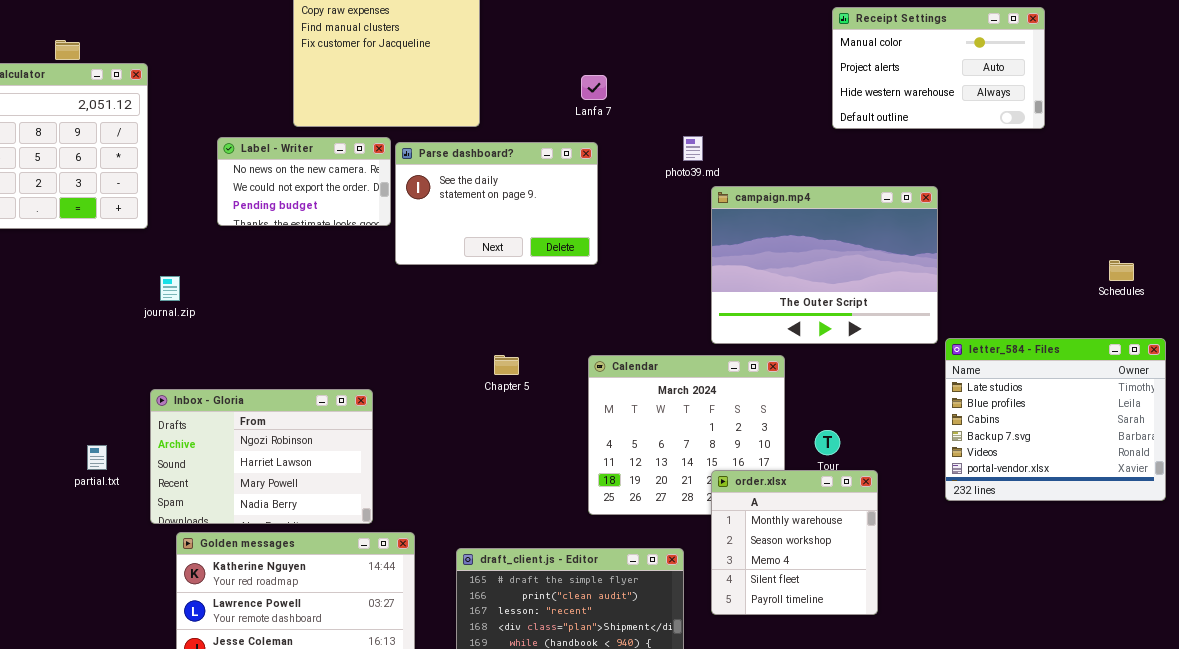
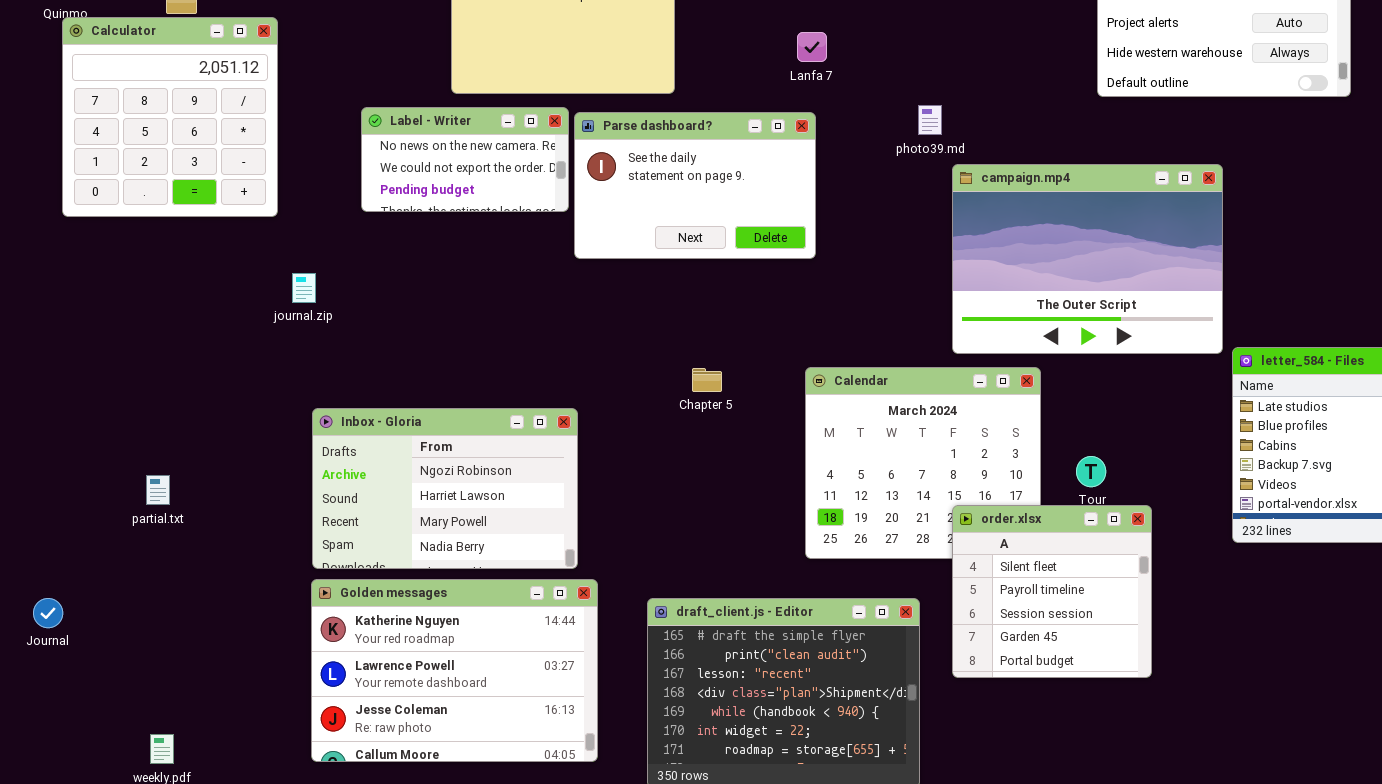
Inbox - Gloria: [150,389,373,524] -> [312,408,578,569], moved
partial.txt: [87,445,107,470] -> [146,475,170,505], moved
order.xlsx: [711,470,878,615] -> [952,505,1152,678], scrolled down 3 rows

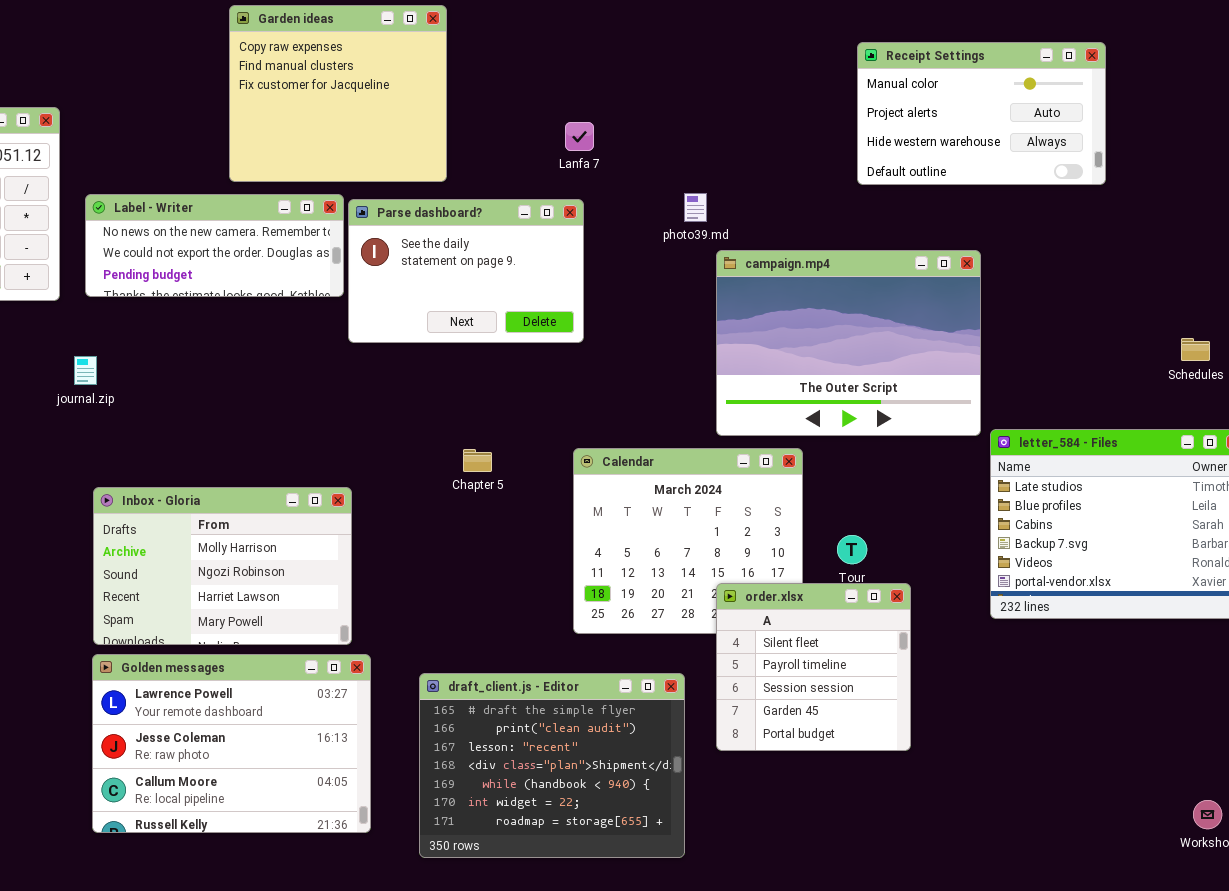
Label - Writer: [361,107,569,212] -> [85,194,344,297], resized
Inbox - Gloria: [312,408,578,569] -> [93,487,352,645], scrolled up 1 row
Golden messages: [311,579,598,762] -> [92,654,371,833], scrolled down 1 row

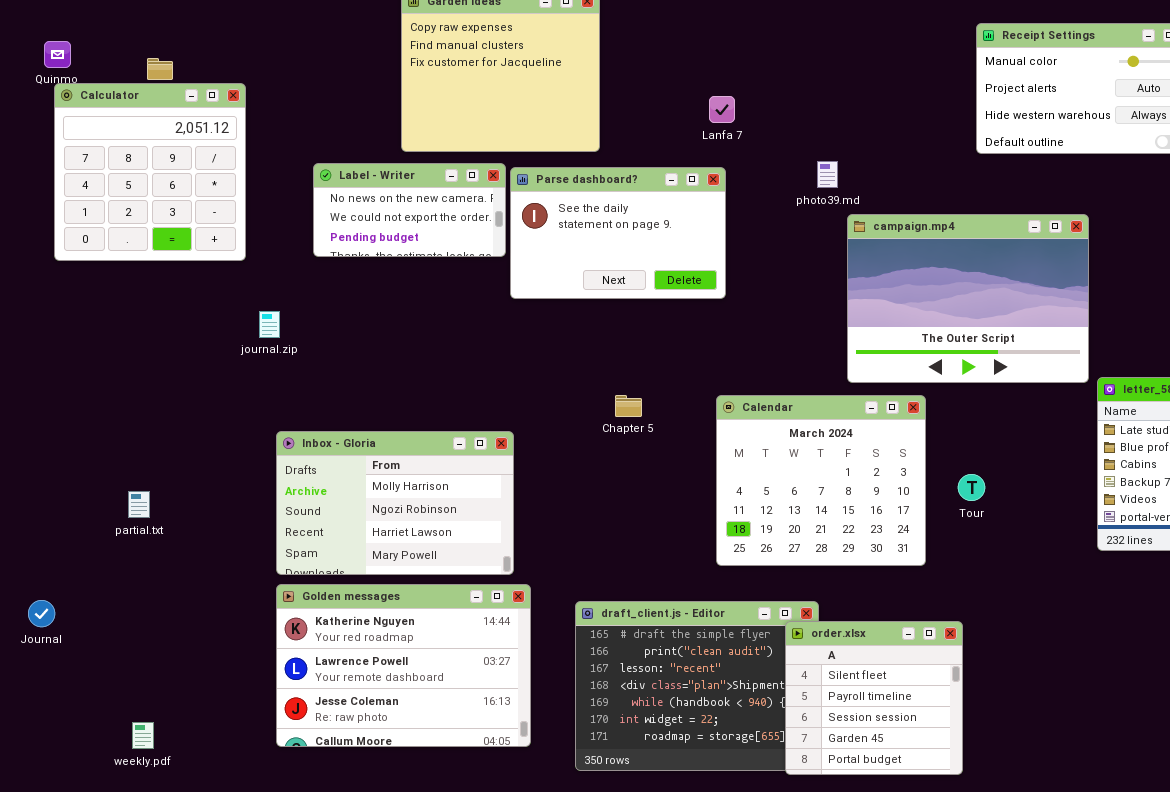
Label - Writer: [85,194,344,297] -> [313,163,506,257], resized
order.xlsx: [716,583,911,751] -> [785,621,963,775], moved
Golden messages: [92,654,371,833] -> [276,584,531,747], scrolled up 1 row

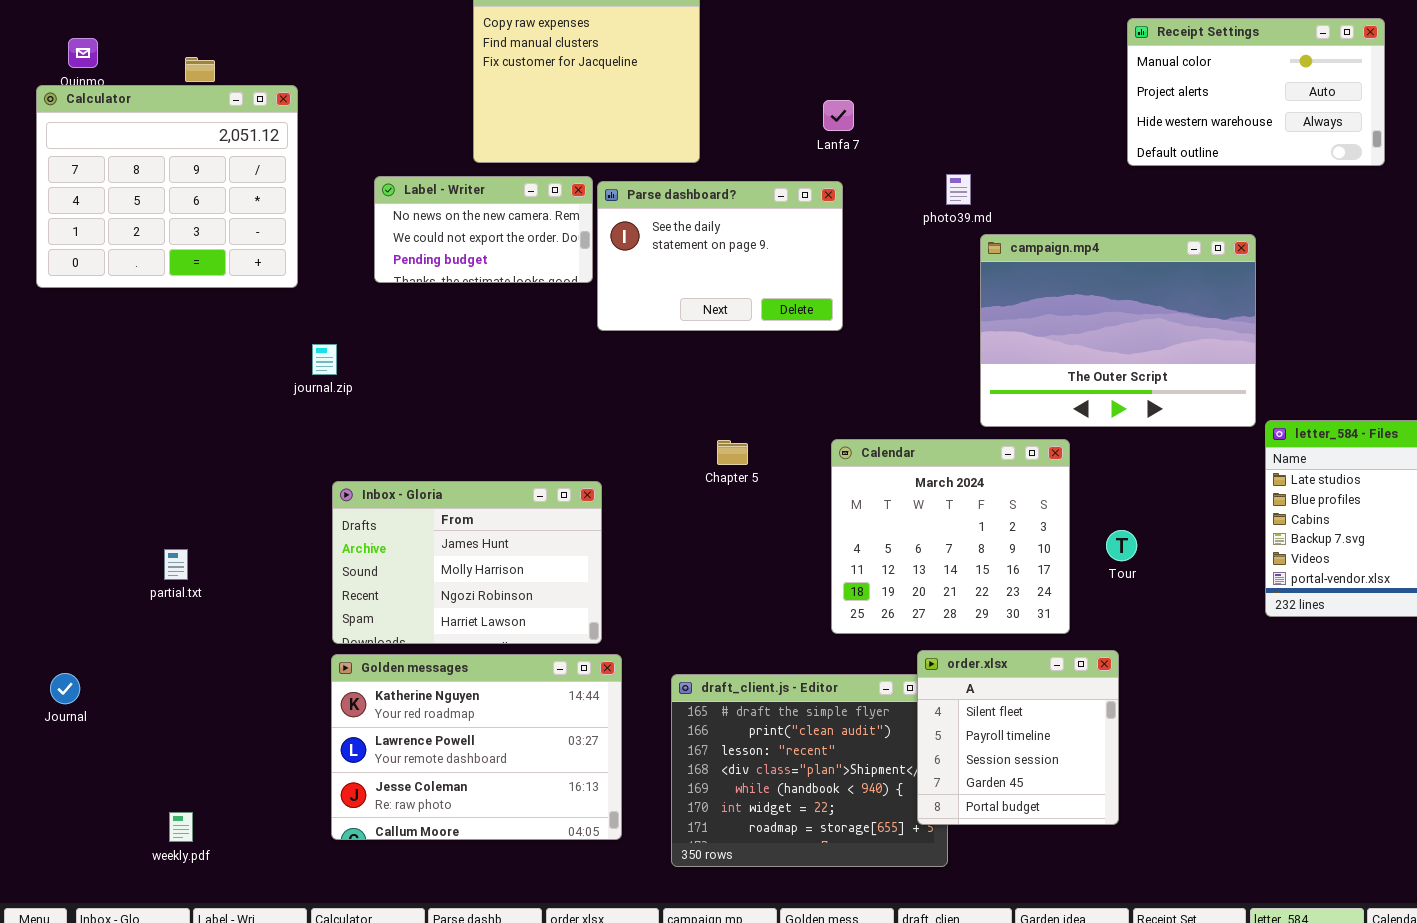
Calculator: [54,83,246,261] -> [36,85,298,288], resized
Inbox - Gloria: [276,431,514,575] -> [332,481,602,644], scrolled up 1 row
order.xlsx: [785,621,963,775] -> [917,650,1119,825], moved

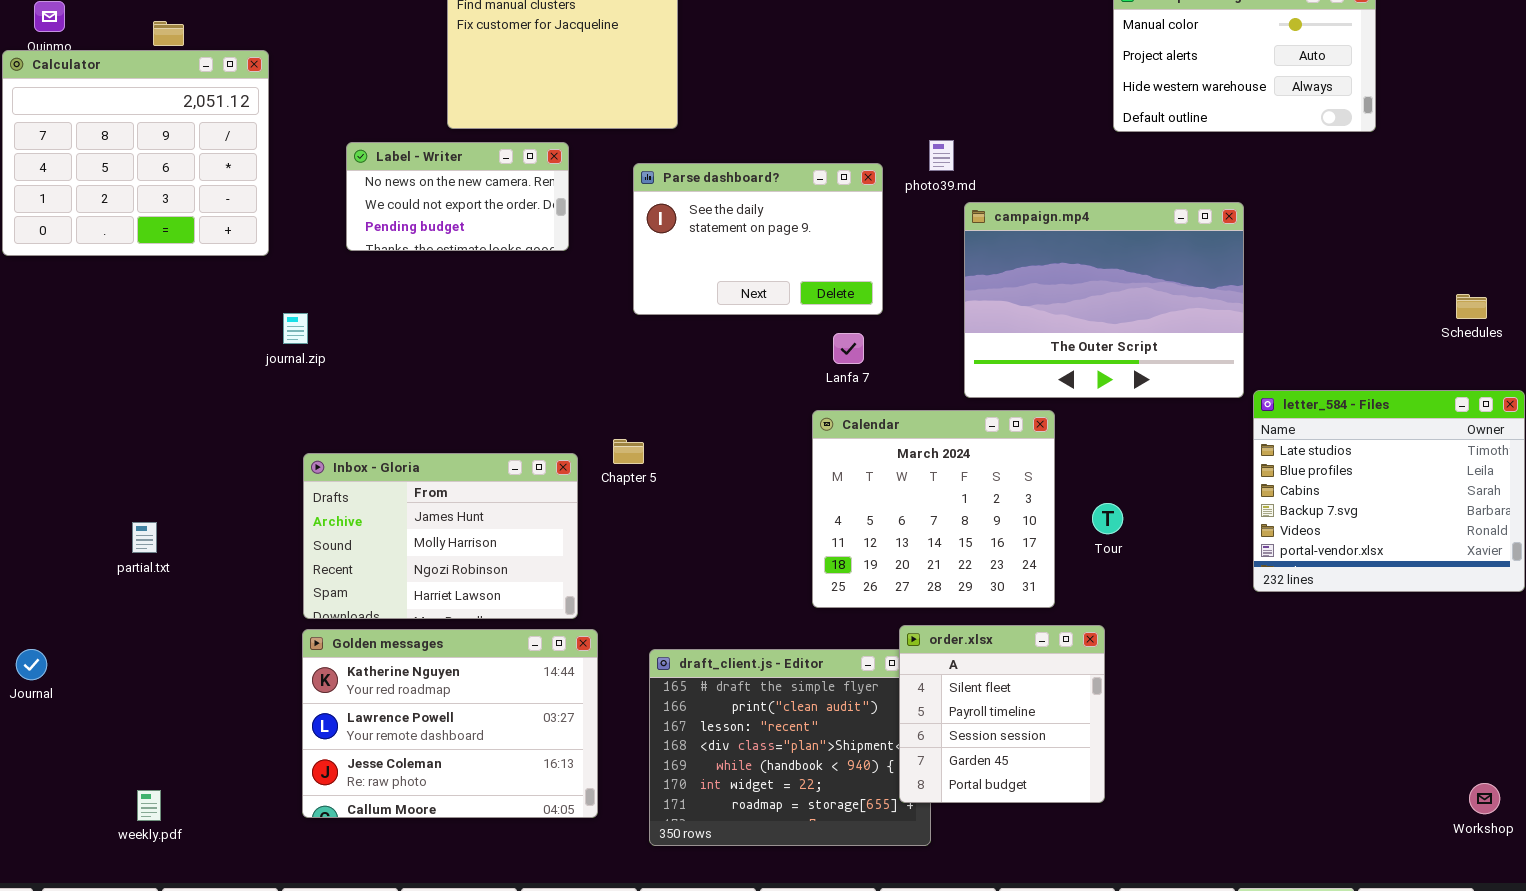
Lanfa 7: [823,100,854,131] -> [833,333,864,364], moved
Parse dashboard?: [597,181,843,331] -> [633,163,883,315], moved
Chapter 5: [717,440,748,465] -> [613,439,644,464], moved

